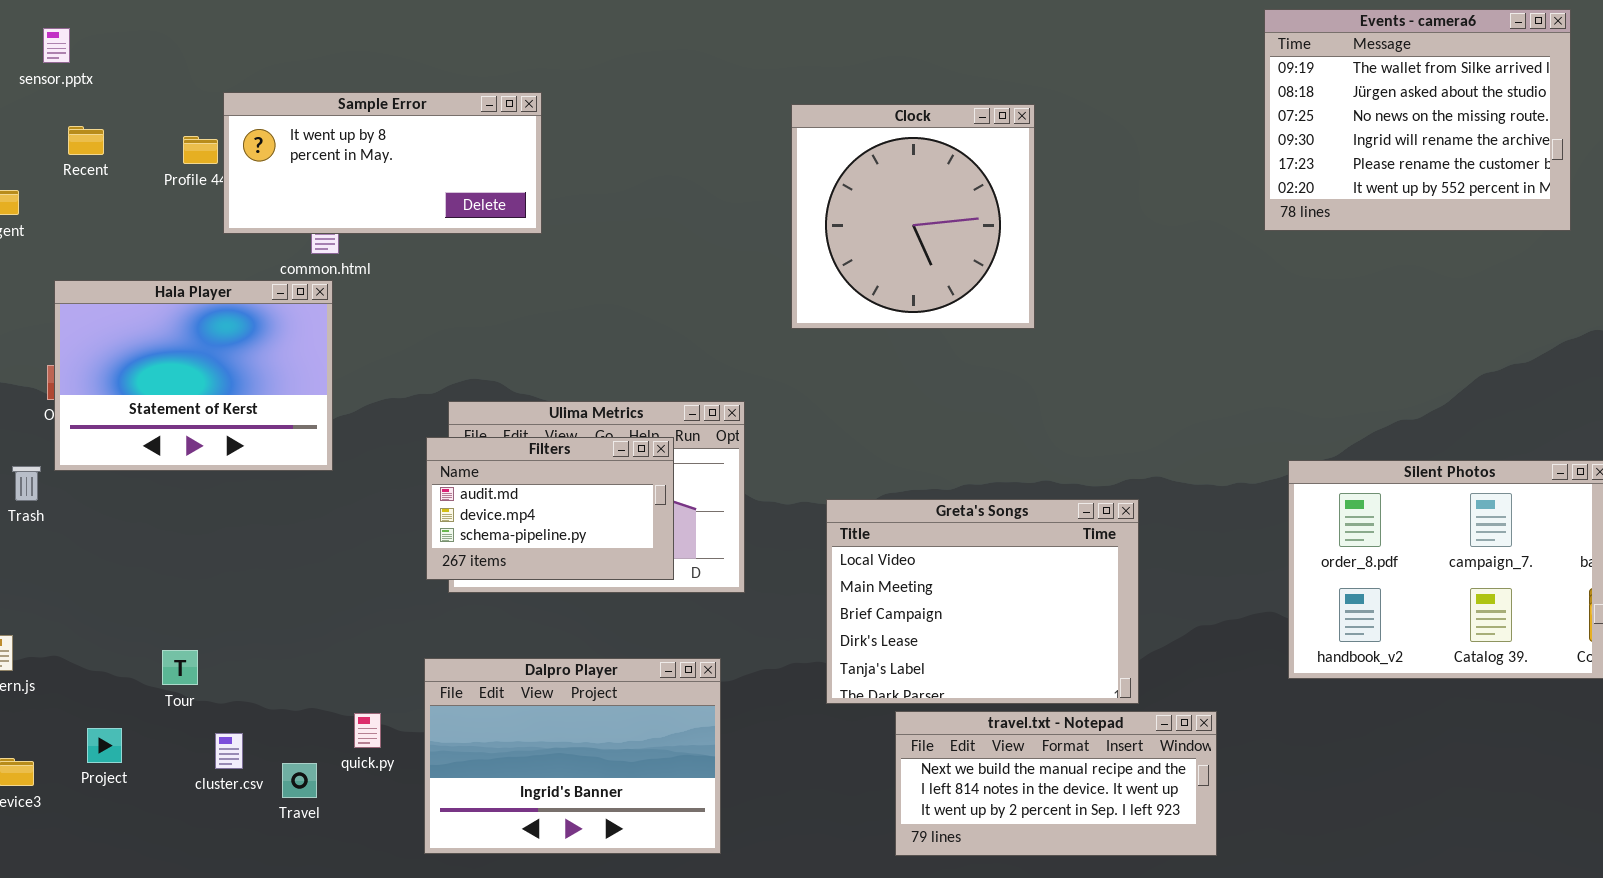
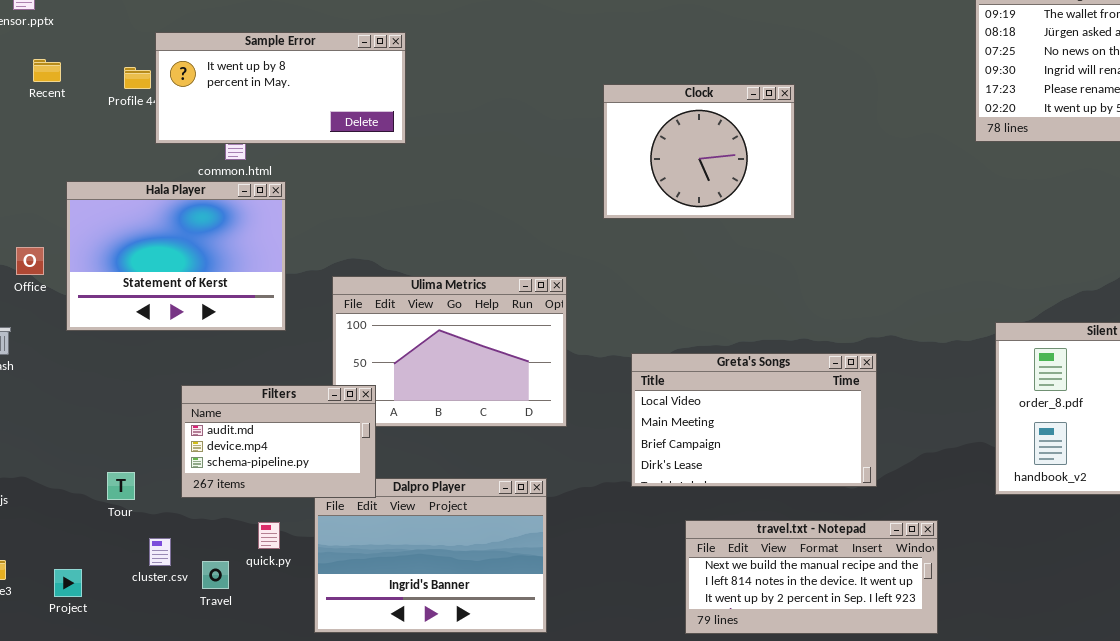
Clock: [791,104,1035,329] -> [603,84,795,219], resized
Hala Player: [54,280,333,471] -> [66,181,286,331], moved
Filters: [426,437,674,580] -> [181,385,376,498], moved
Greta's Songs: [826,499,1139,704] -> [631,353,877,487], resized
Project: [87,728,122,763] -> [54,569,82,597], moved

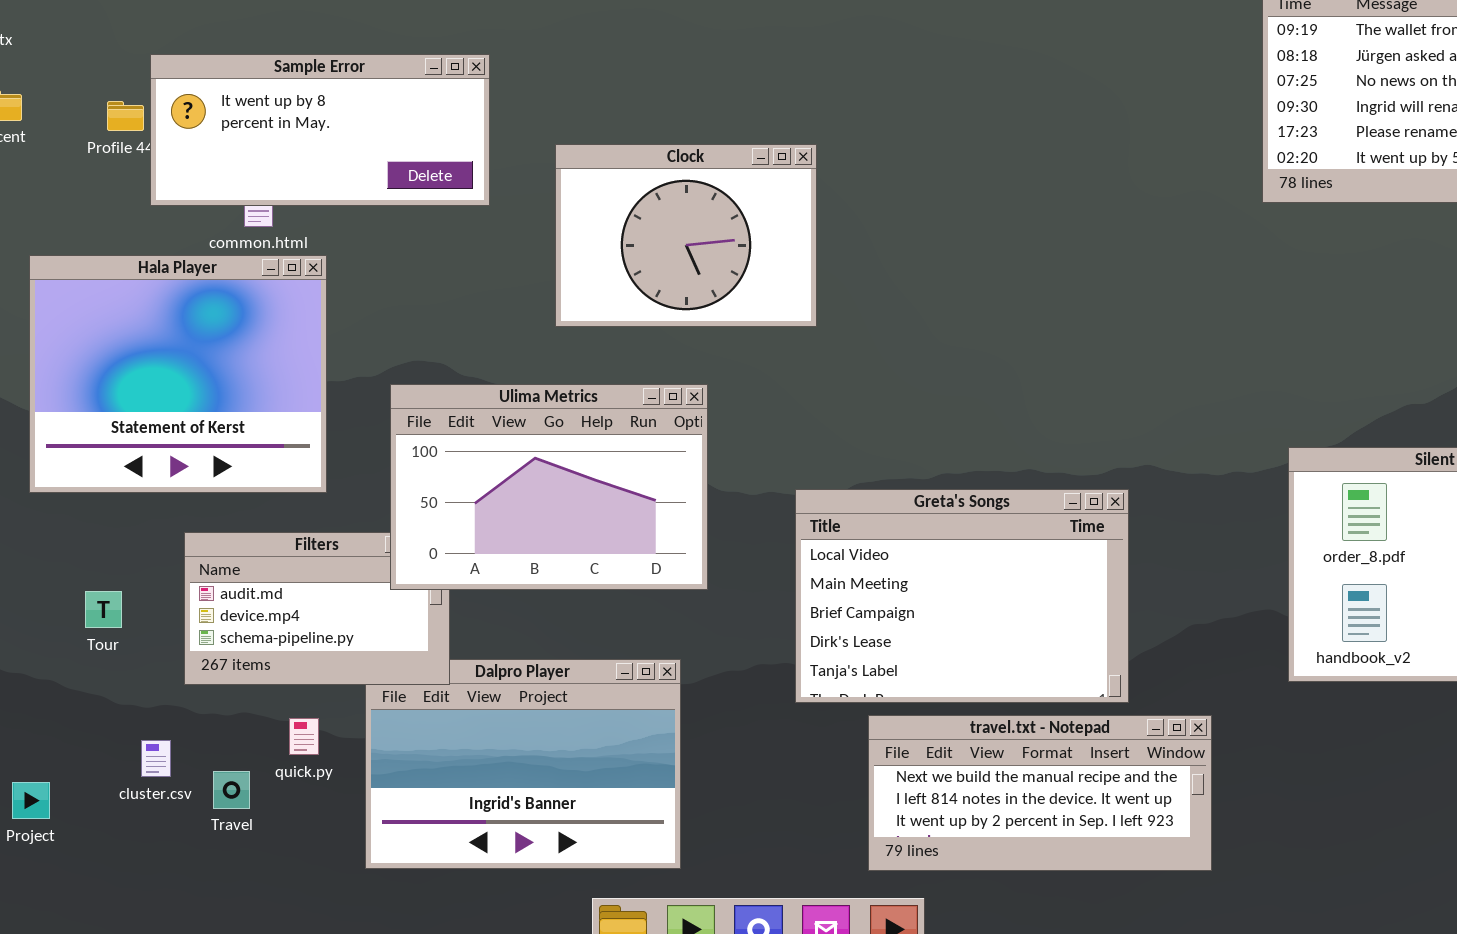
Clock: [603,84,795,219] -> [555,144,817,327], moved
Hala Player: [66,181,286,331] -> [29,255,327,493], resized
Ulima Metrics: [332,276,567,427] -> [390,384,708,590], raised
Greta's Songs: [631,353,877,487] -> [795,489,1129,703], resized
Tour: [107,472,135,500] -> [85,591,122,628], moved

